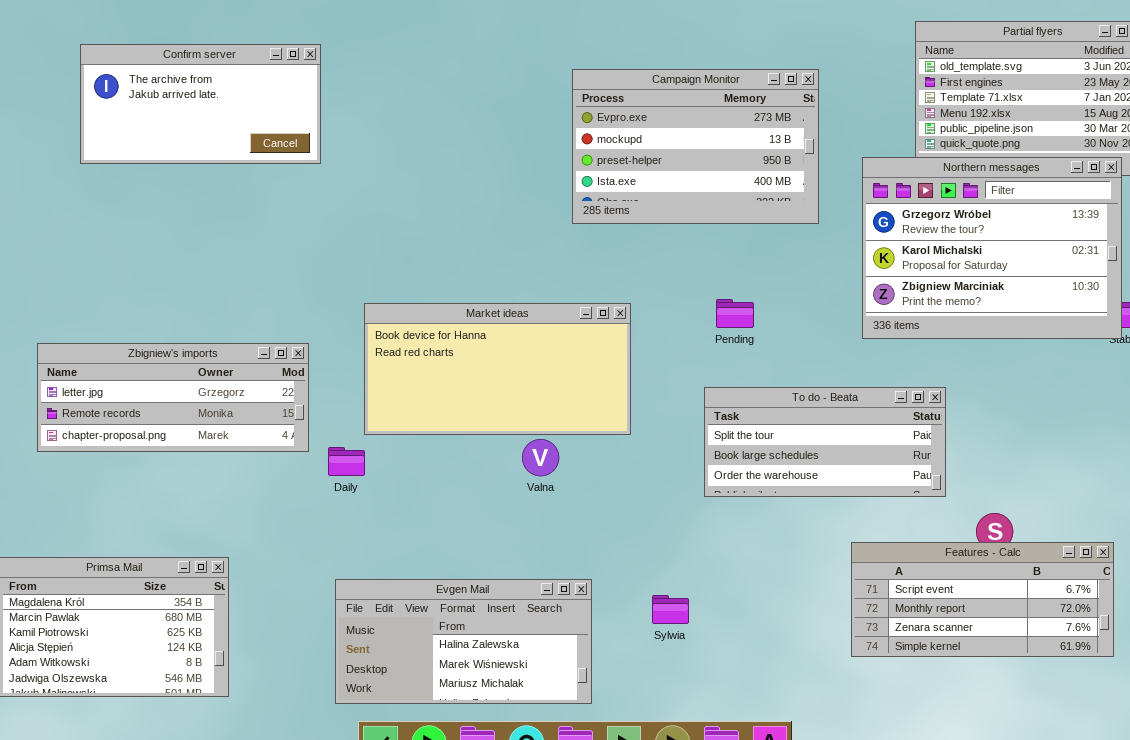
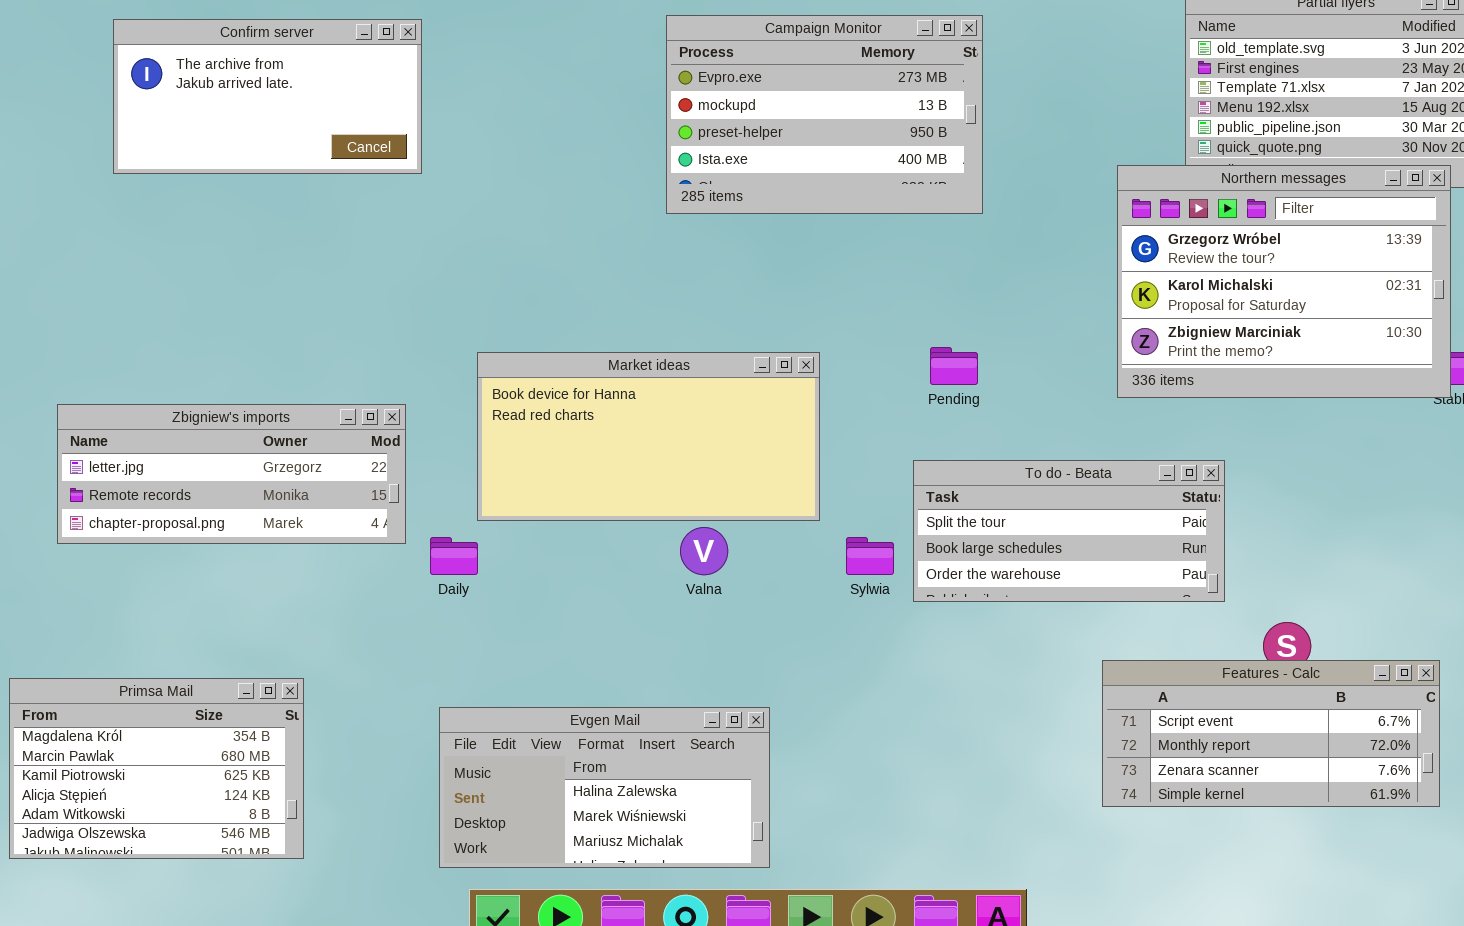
Campaign Monitor: [572,69,819,224] -> [666,15,983,214], moved
Sylwia: [652,595,689,624] -> [846,537,894,575], moved

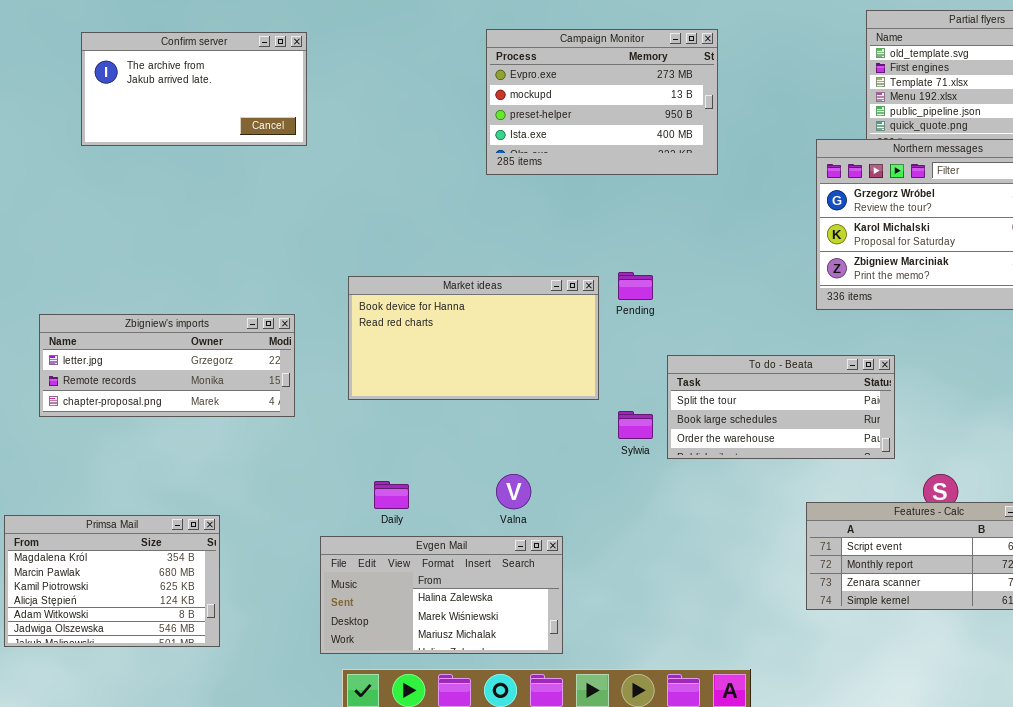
Pending: [930,347,978,385] -> [618,272,653,300], moved
Valna: [680,527,728,575] -> [496,474,531,509], moved
Daily: [430,537,478,575] -> [374,481,409,509], moved

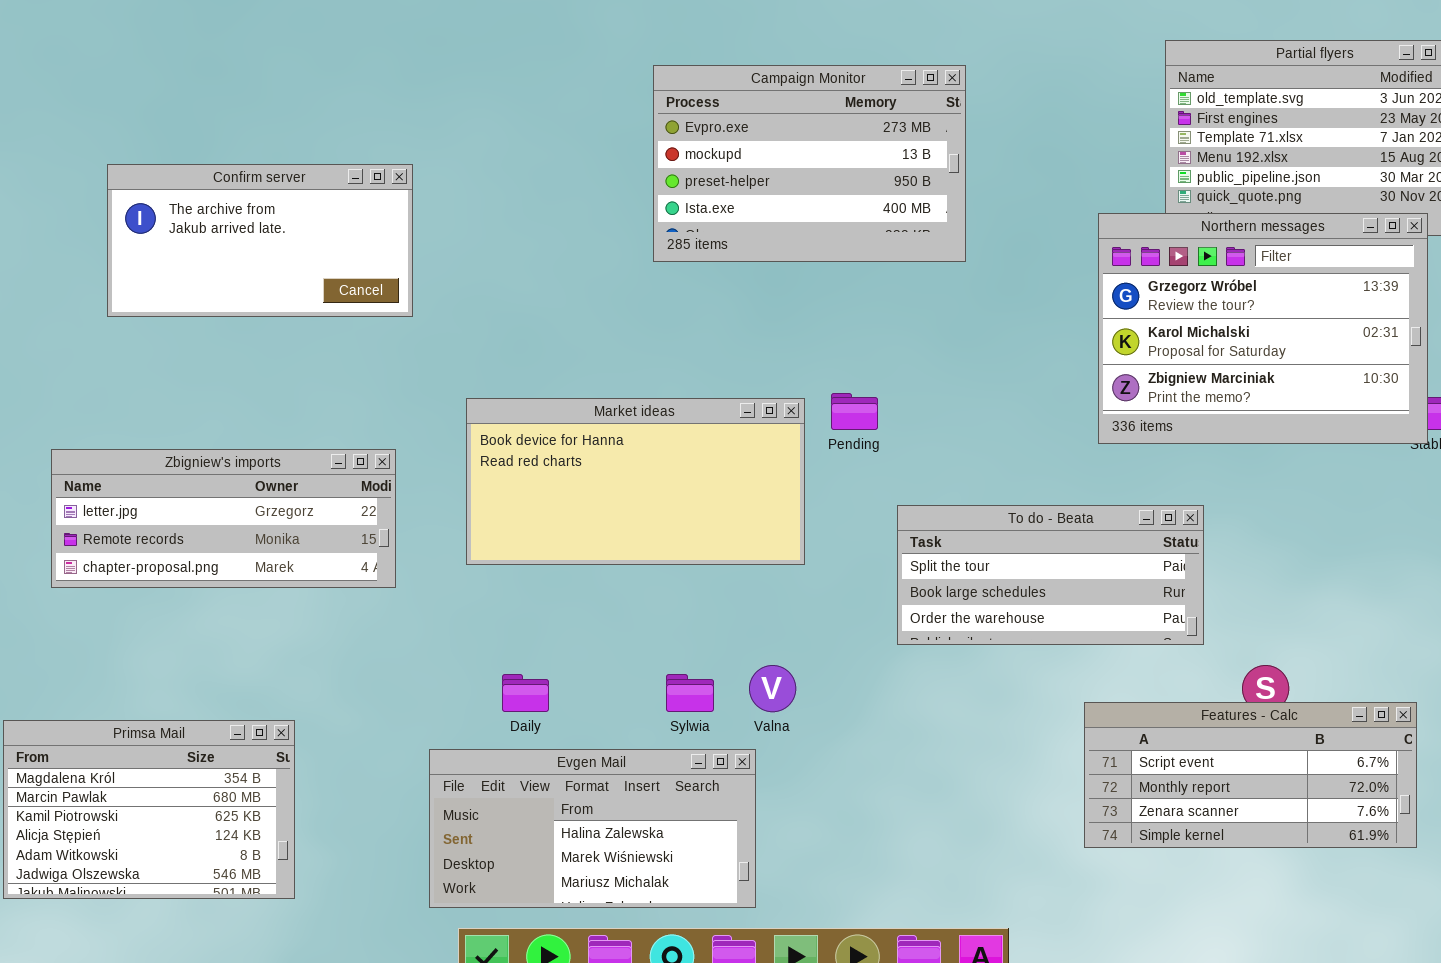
Confirm server: [81,32,307,146] -> [107,164,413,317], moved
Sylwia: [618,411,653,439] -> [666,674,714,712], moved
Valna: [496,474,531,509] -> [749,665,796,712], moved

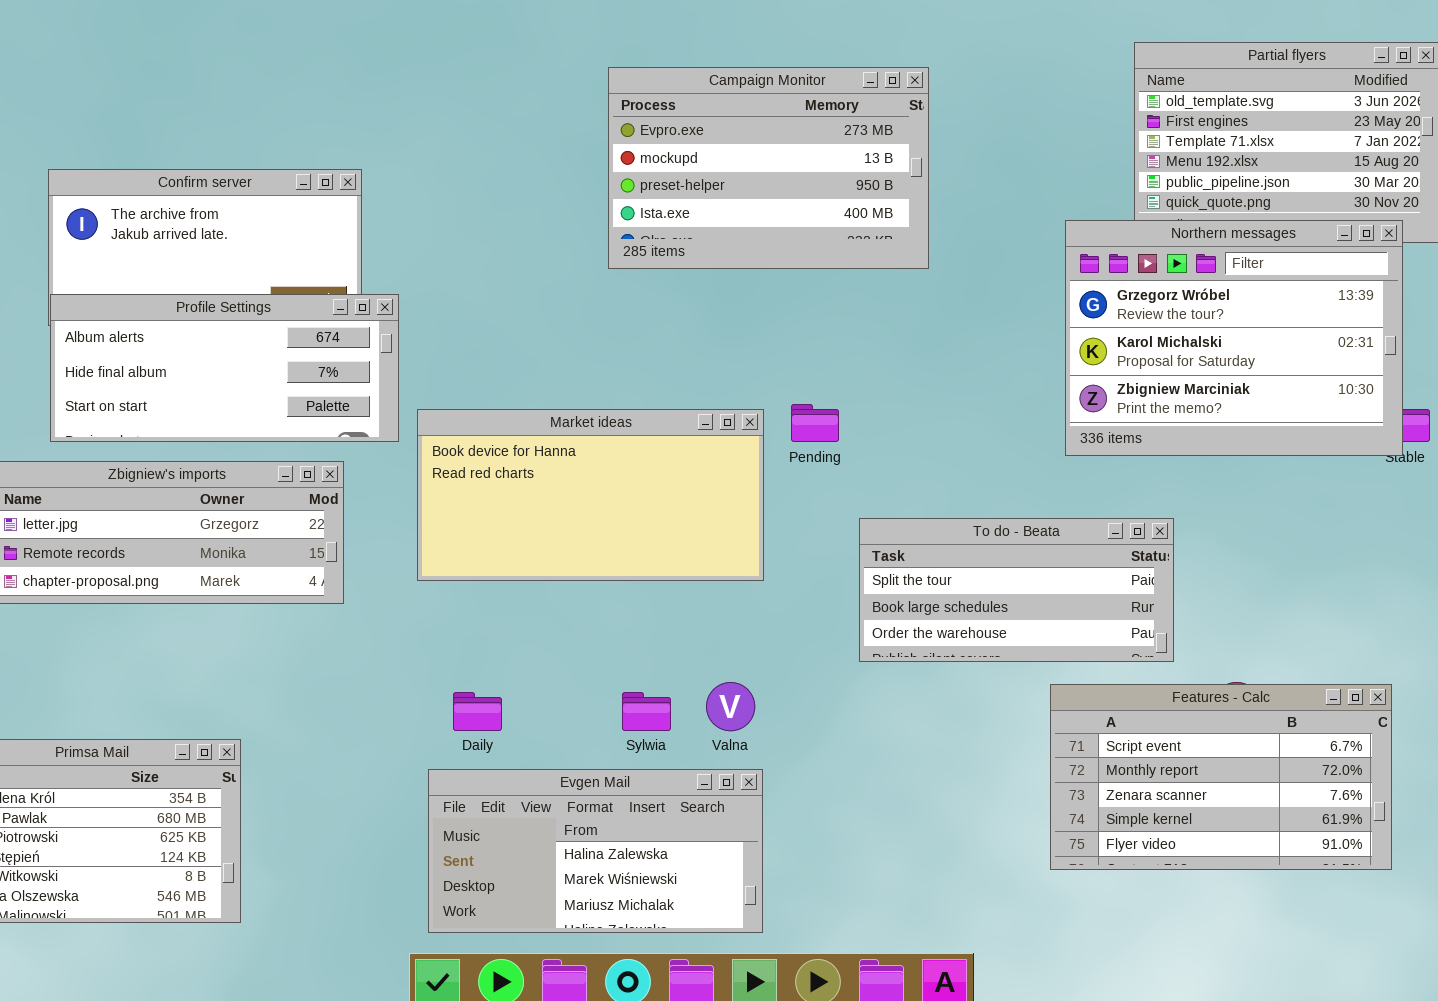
Profile Settings: none -> [50,294,399,442], opened
Features - Calc: [1084,702,1417,848] -> [1050,684,1392,870], resized
Evgen Mail: [429,749,756,908] -> [428,769,763,933], moved

